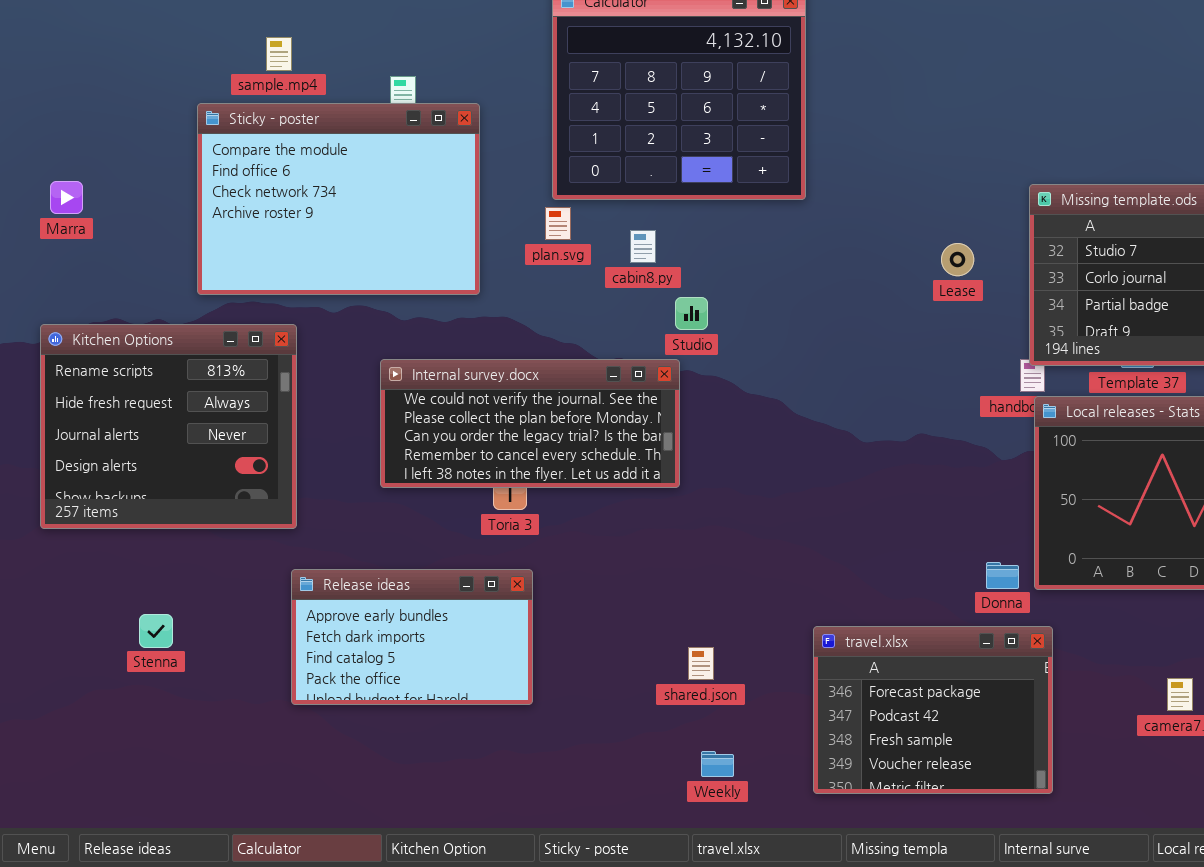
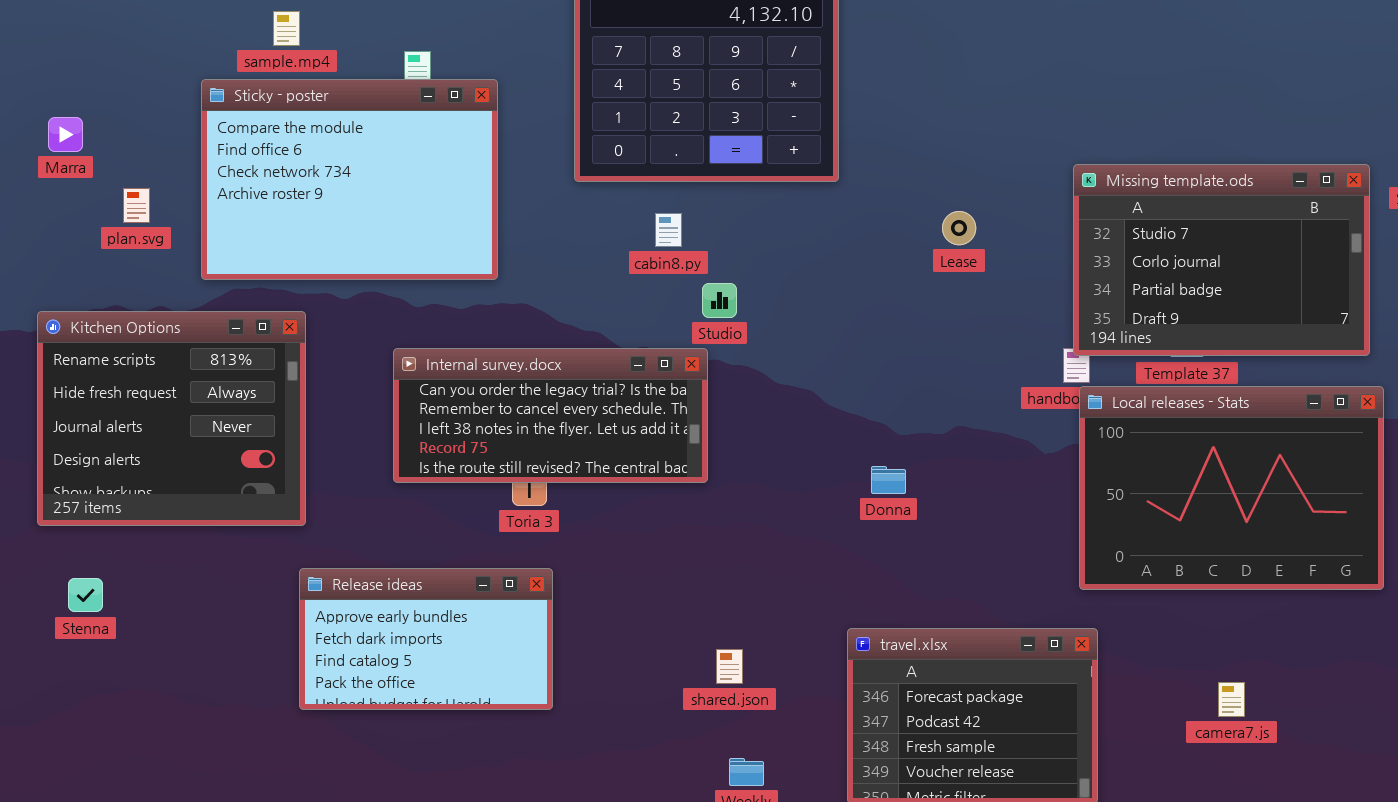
Marra: [50,181,83,214] -> [48,117,83,152], moved
plan.svg: [545,207,571,240] -> [123,188,150,223], moved
Lease: [941,243,974,276] -> [942,211,976,245], moved
Internal survey.docx: [380,359,680,488] -> [393,348,708,483], scrolled down 2 rows
Donna: [986,562,1019,589] -> [871,466,906,494], moved
Stenna: [139,614,173,648] -> [68,578,103,612], moved

